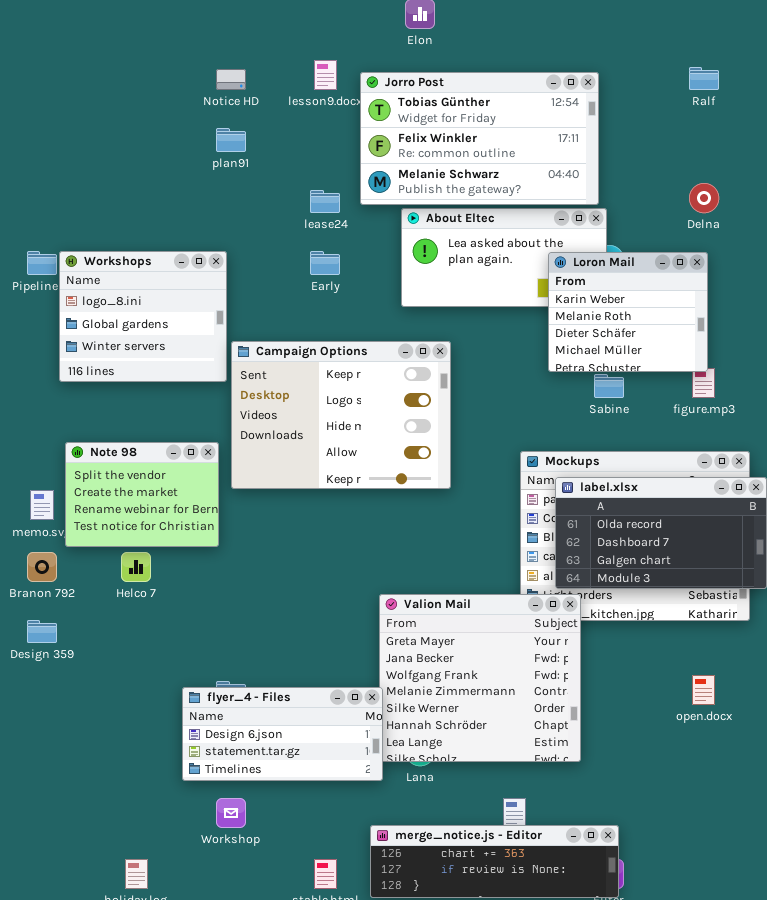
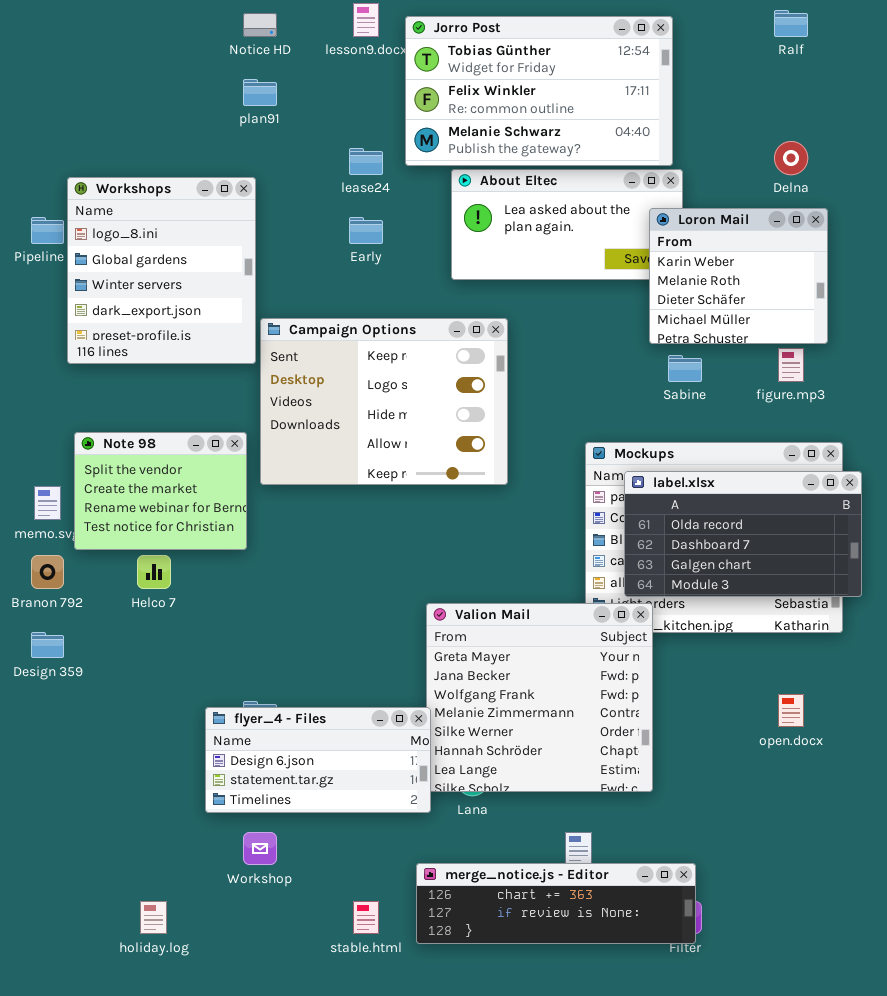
Workshops: [59,251,227,382] -> [67,177,256,364], resized
Loron Mail: [548,252,708,372] -> [649,208,828,344], moved

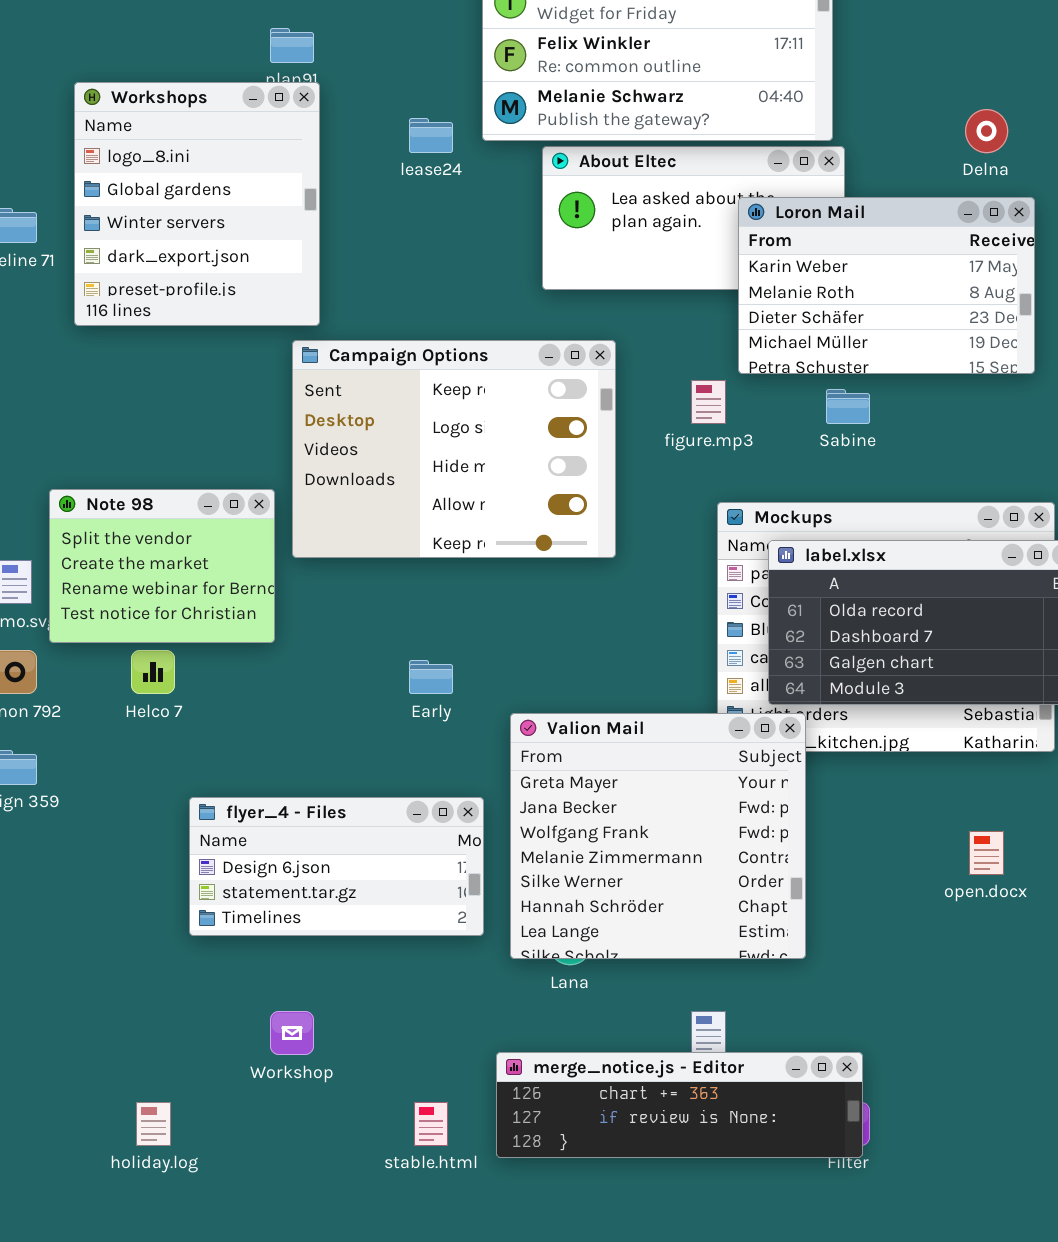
Workshops: [67,177,256,364] -> [74,82,320,326], moved
Loron Mail: [649,208,828,344] -> [738,197,1035,374], resized
Early: [349,217,383,244] -> [409,660,453,694], moved
figure.mp3: [778,348,804,382] -> [691,380,726,424], moved
flyer_4 - Files: [205,707,431,813] -> [189,797,484,936], moved

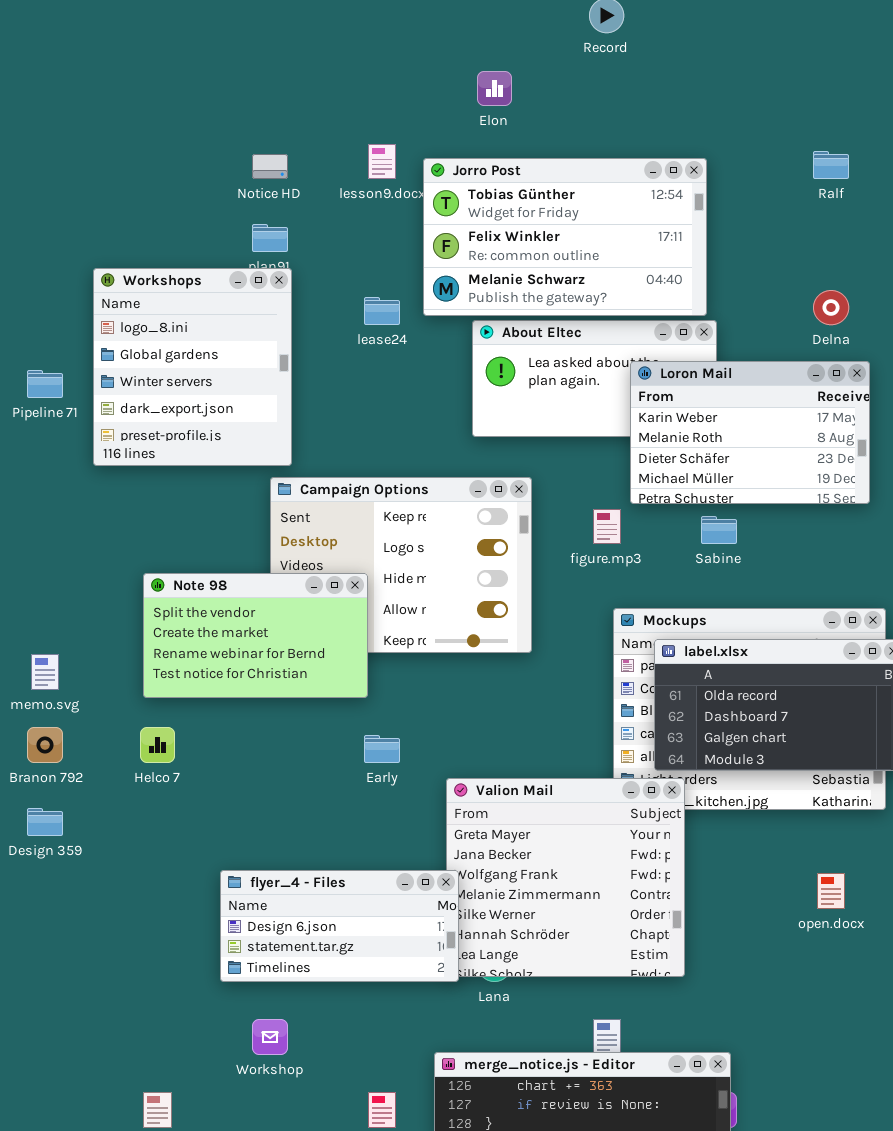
Note 98: [49,489,275,643] -> [143,573,368,698], moved, resized
flyer_4 - Files: [189,797,484,936] -> [220,870,459,982], moved

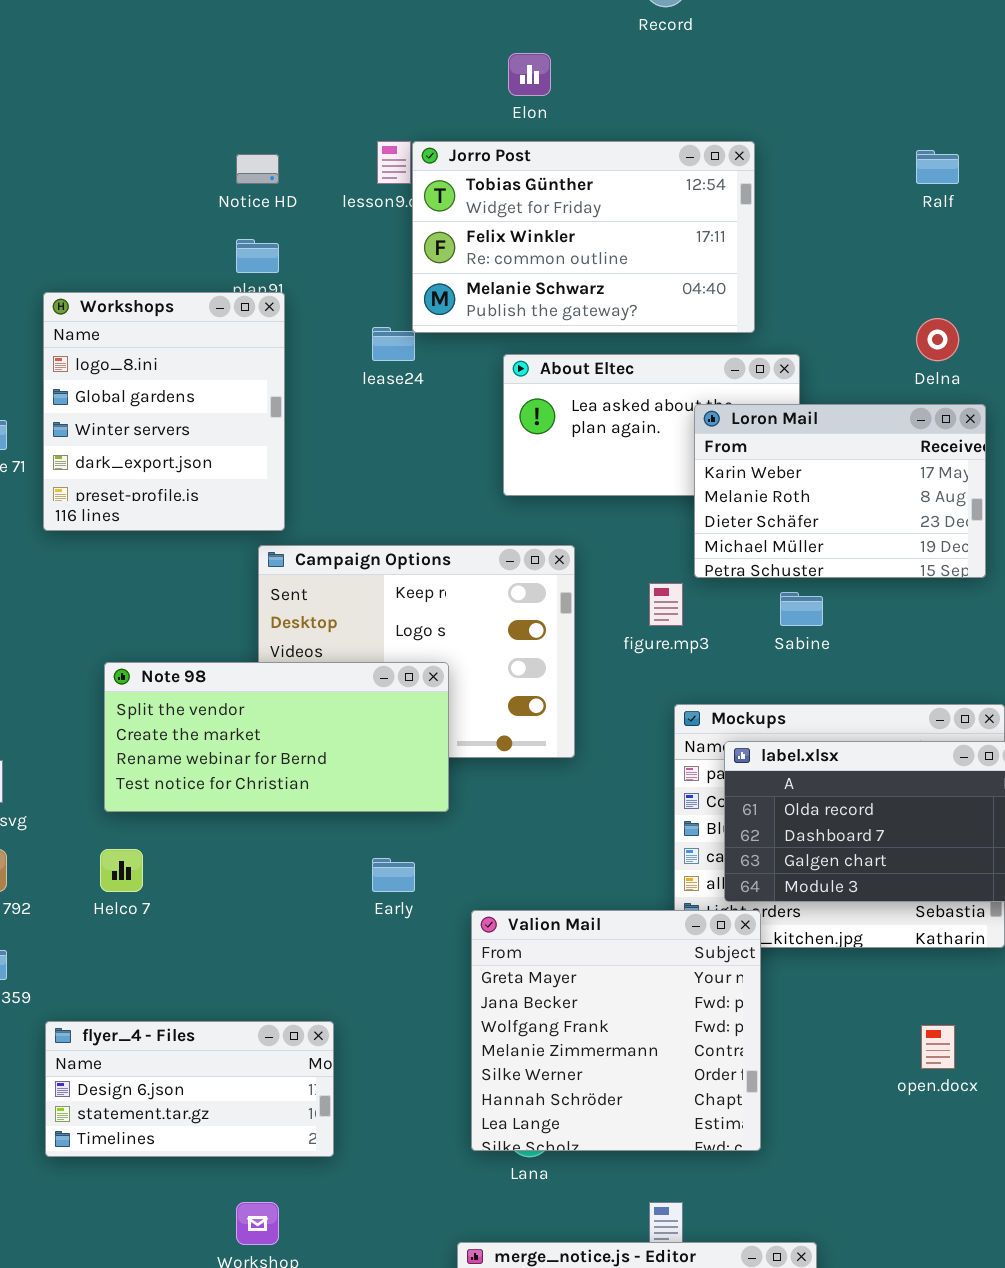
Jorro Post: [423,158,707,316] -> [412,141,755,333], moved
Note 98: [143,573,368,698] -> [104,662,449,812], resized
flyer_4 - Files: [220,870,459,982] -> [45,1021,334,1157], moved

